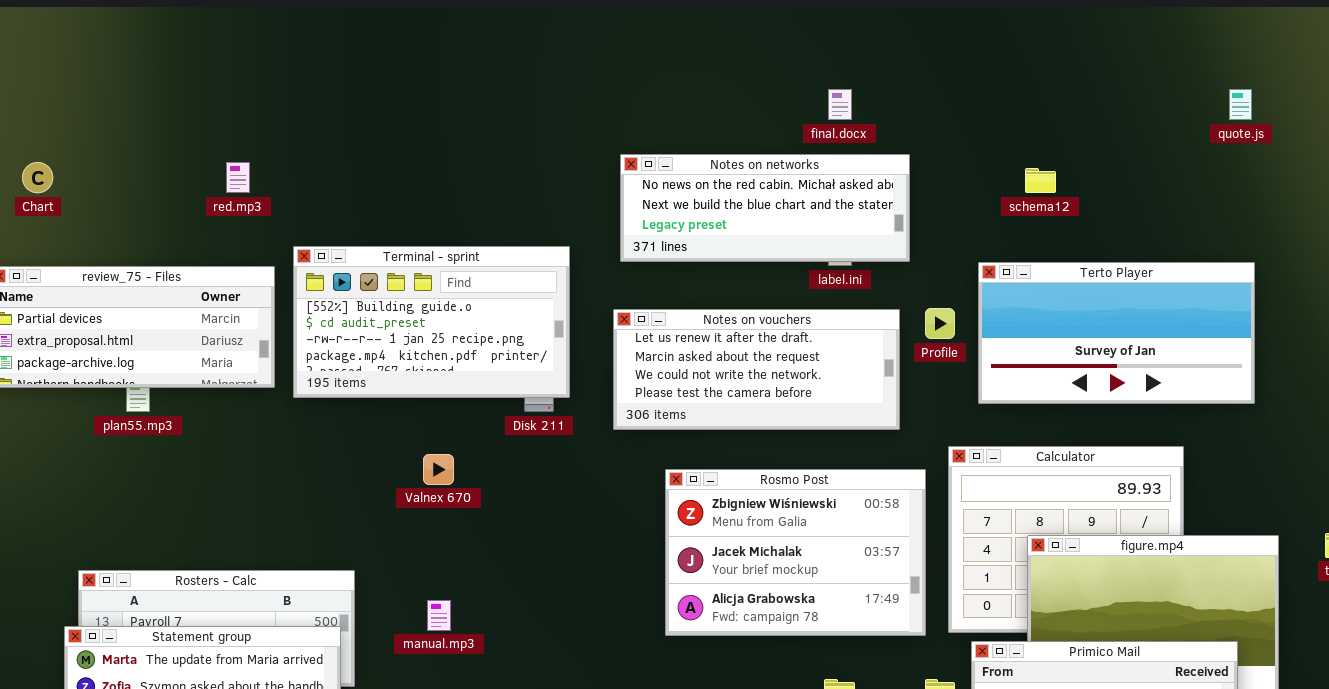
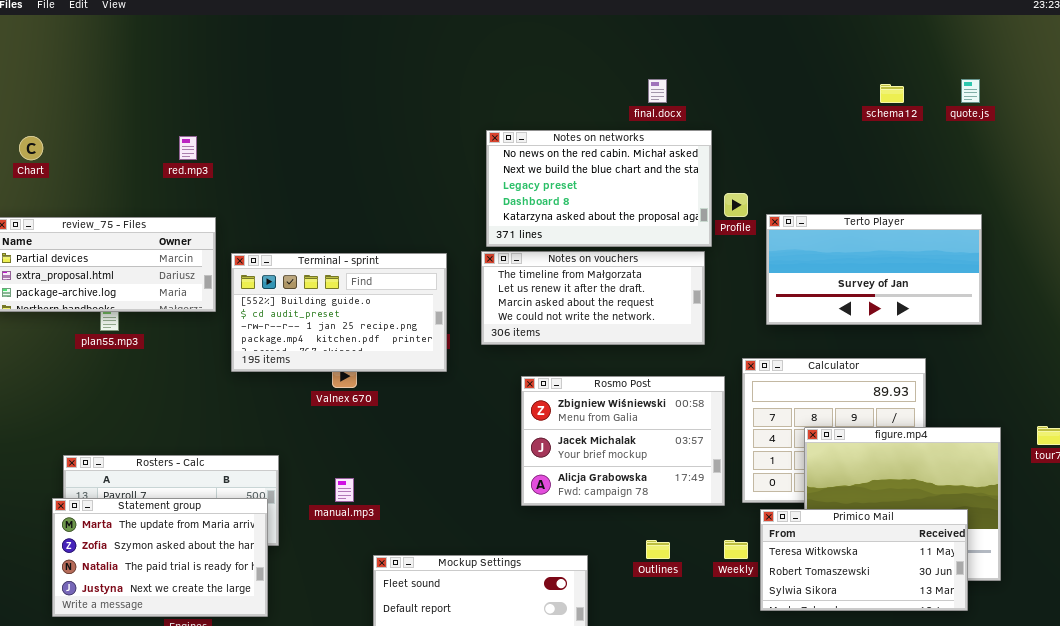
Notes on networks: [620,154,910,262] -> [486,130,712,247], resized
schema12: [1025,168,1056,193] -> [880,84,904,103], moved
Terminal - sprint: [293,246,570,398] -> [231,253,447,372], moved
Profile: [925,308,955,339] -> [724,193,748,217], moved
Notes on vouchers: [613,309,900,430] -> [481,251,705,345], scrolled up 1 row

